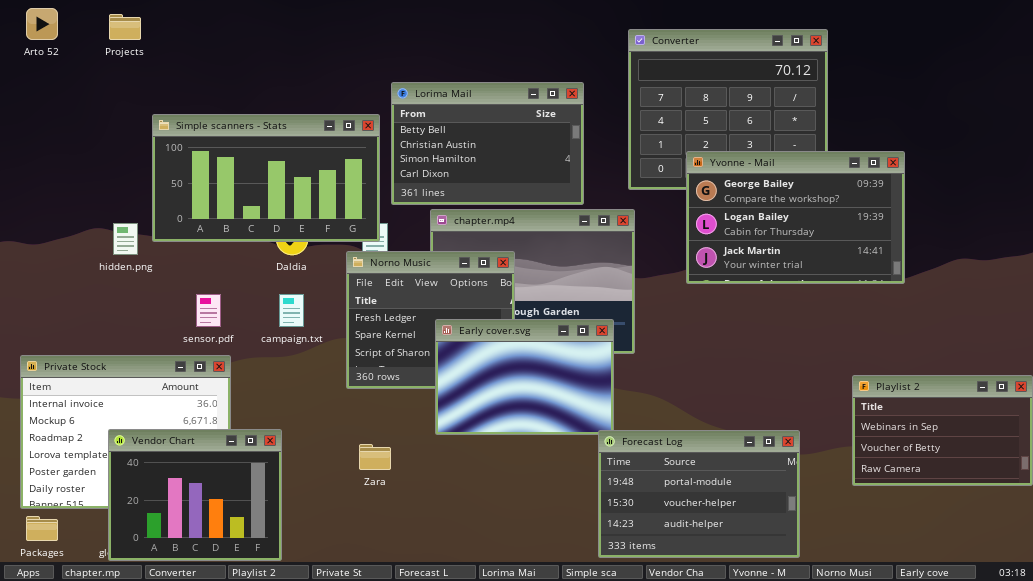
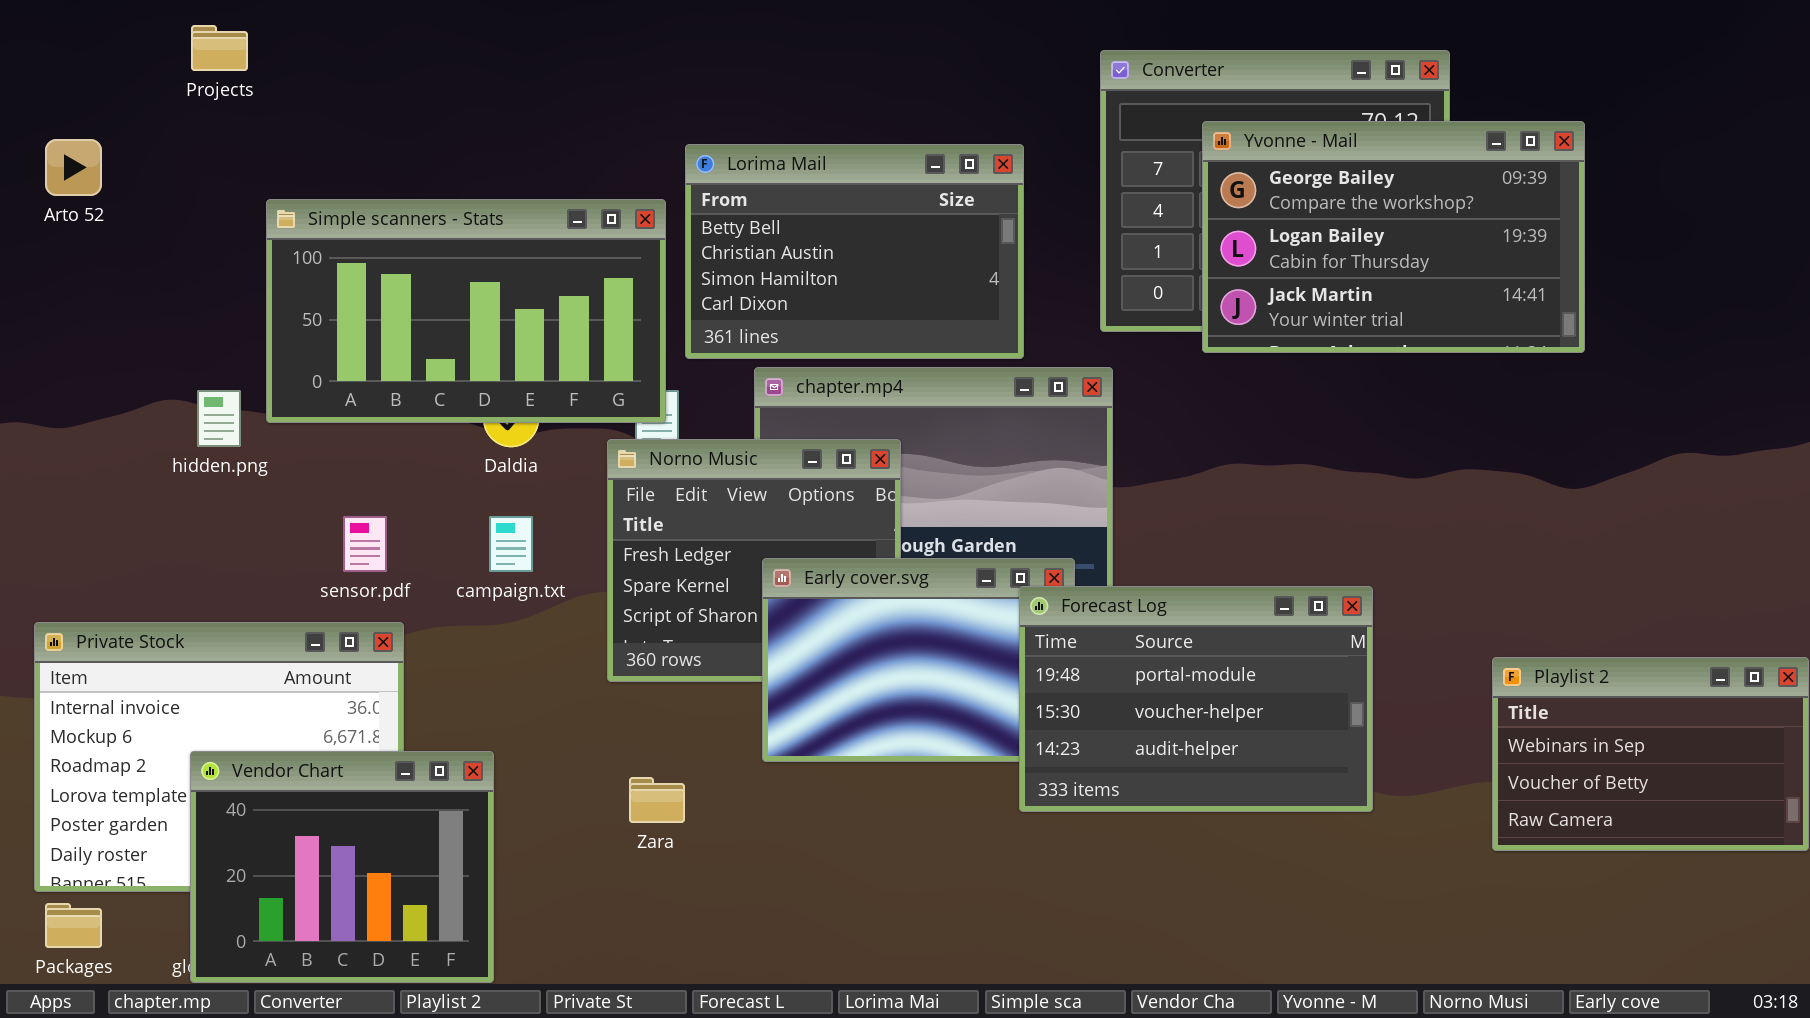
Arto 52: [26,8,58,40] -> [45,139,102,196], moved
Yvonne - Mail: [686,151,905,284] -> [1202,121,1585,353], moved
Forecast Log: [598,430,800,558] -> [1019,586,1373,812], moved

